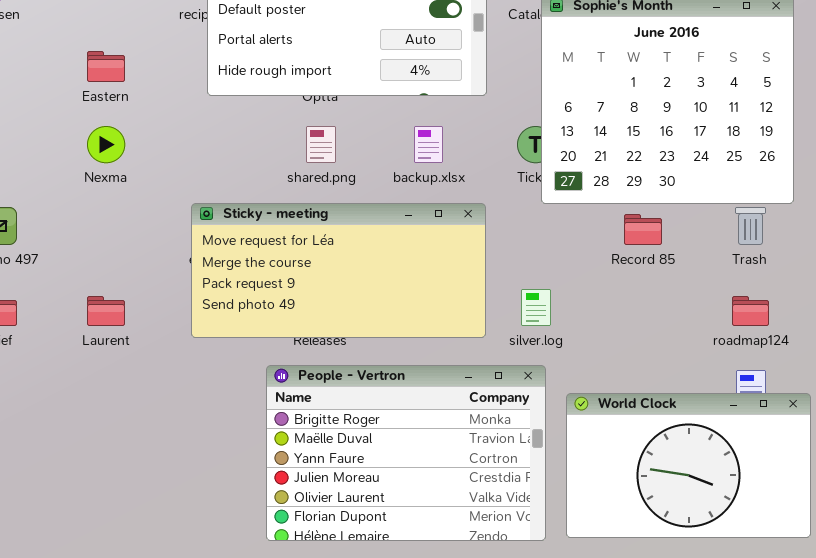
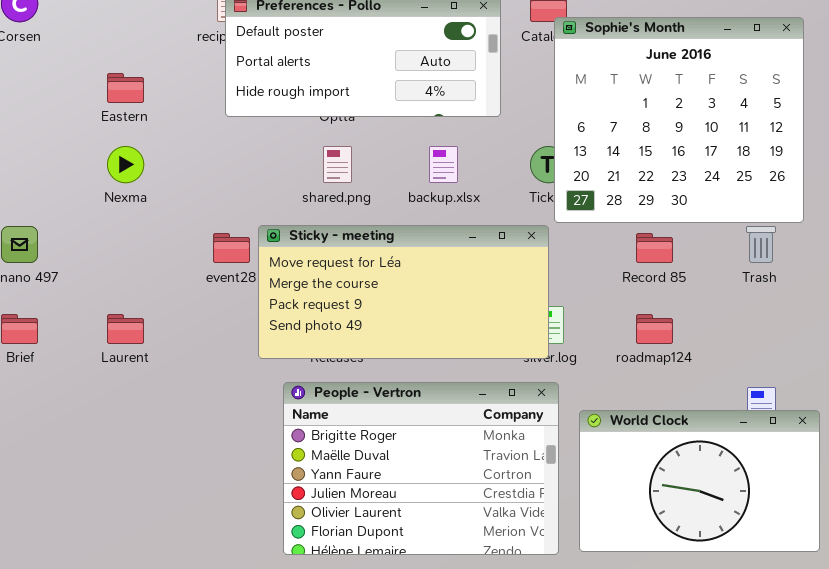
Sticky - meeting: [191,203,486,338] -> [258,225,549,359], moved
roadmap124: [732,296,769,326] -> [636,314,673,344], moved

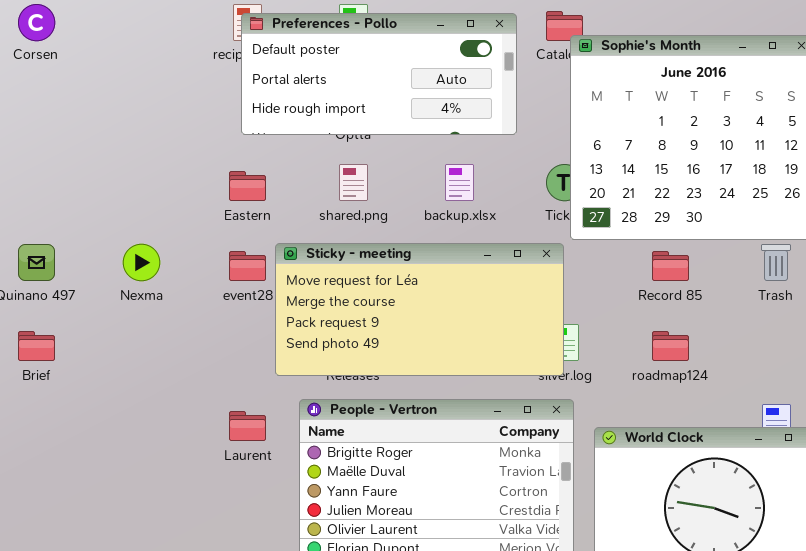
Eastern: [107,73,144,103] -> [229,171,266,201], moved
Nexma: [107,146,144,183] -> [123,244,160,281], moved
Laurent: [107,314,144,344] -> [229,411,266,441], moved

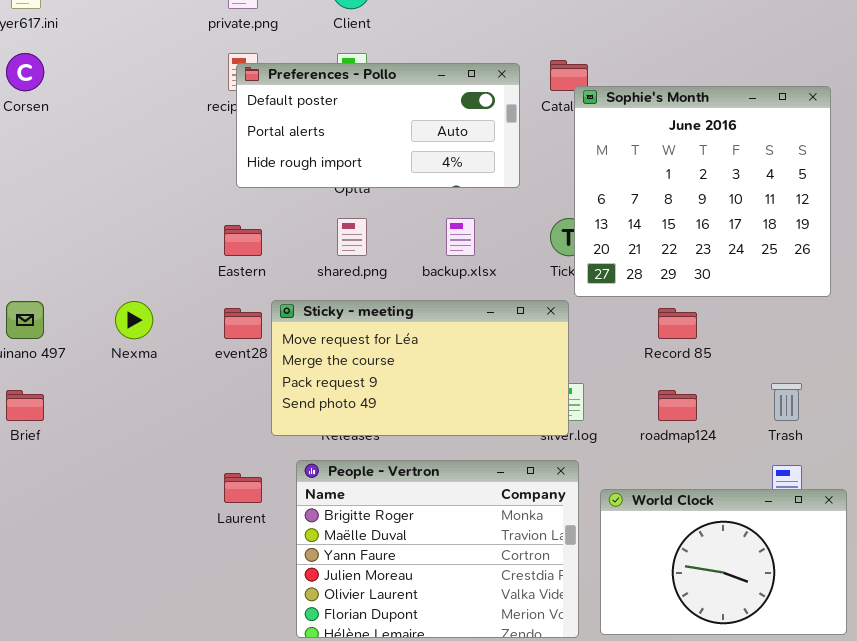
Trash: [761,244,791,281] -> [771,383,802,421], moved

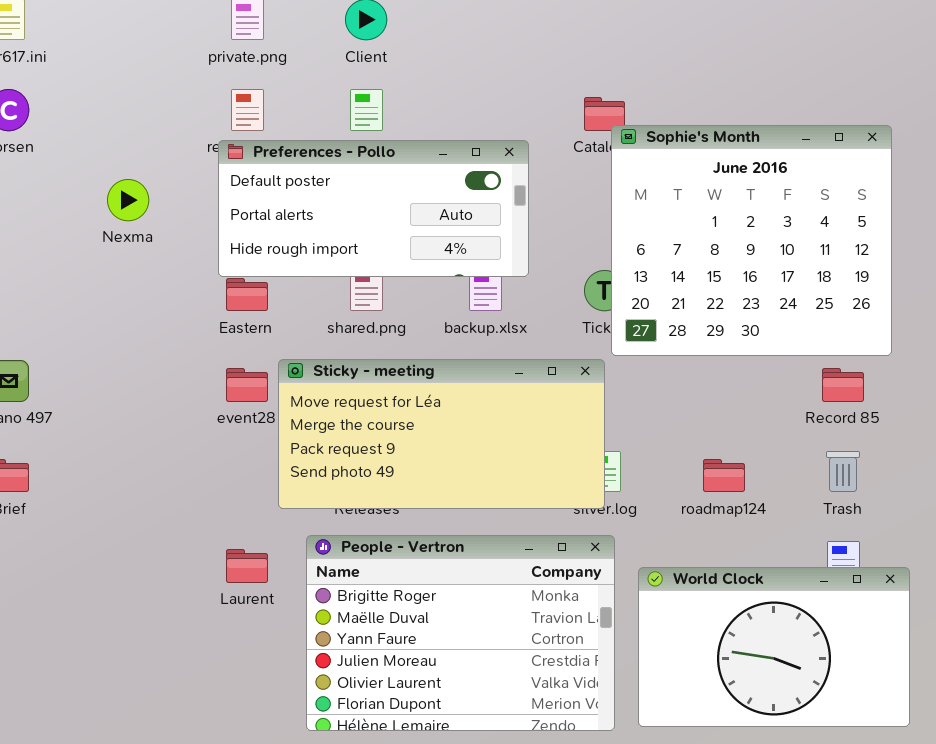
Preferences - Pollo: [236,63,520,188] -> [218,140,529,277], moved
Nexma: [115,301,153,339] -> [107,179,149,221], moved
Record 85: [658,308,697,339] -> [822,368,864,402], moved

